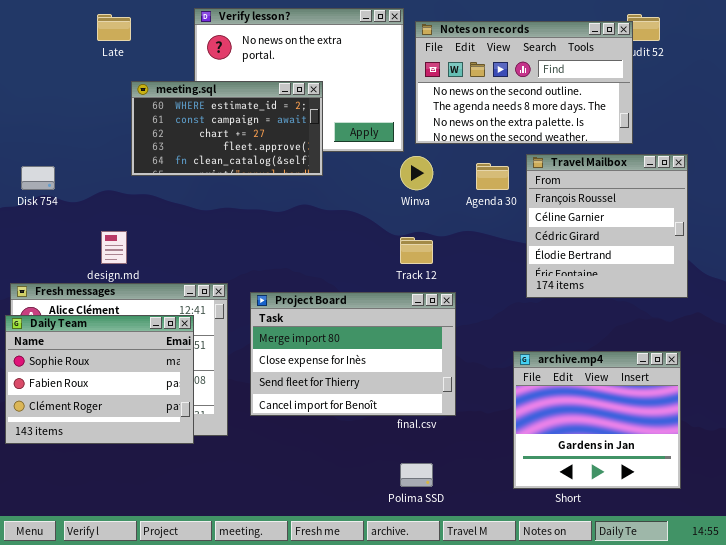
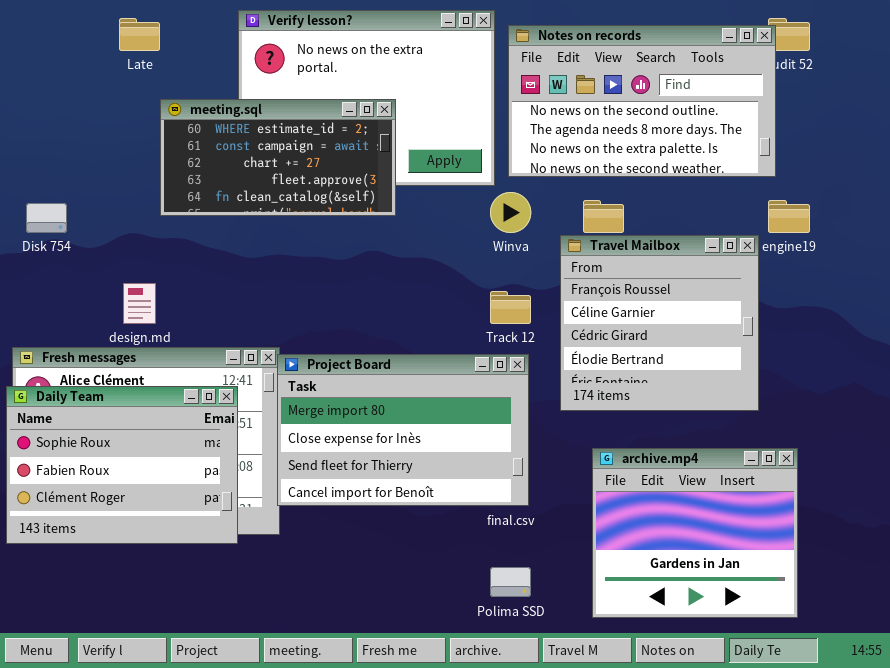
Travel Mailbox: [526,154,688,298] -> [560,235,759,411], moved
Project Board: [250,292,456,416] -> [277,354,529,506], moved
archive.mp4: [513,351,681,489] -> [592,448,798,618], moved

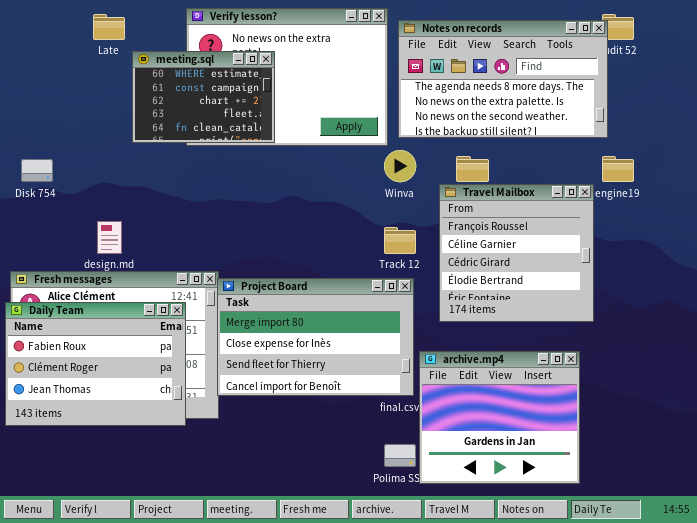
Notes on records: [508,25,776,177] -> [398,20,608,138], scrolled down 1 row
meeting.sql: [160,99,396,216] -> [132,51,275,143], moved, resized
Daily Team: [6,386,238,544] -> [5,302,186,426], scrolled down 1 row
archive.mp4: [592,448,798,618] -> [419,351,580,484], moved

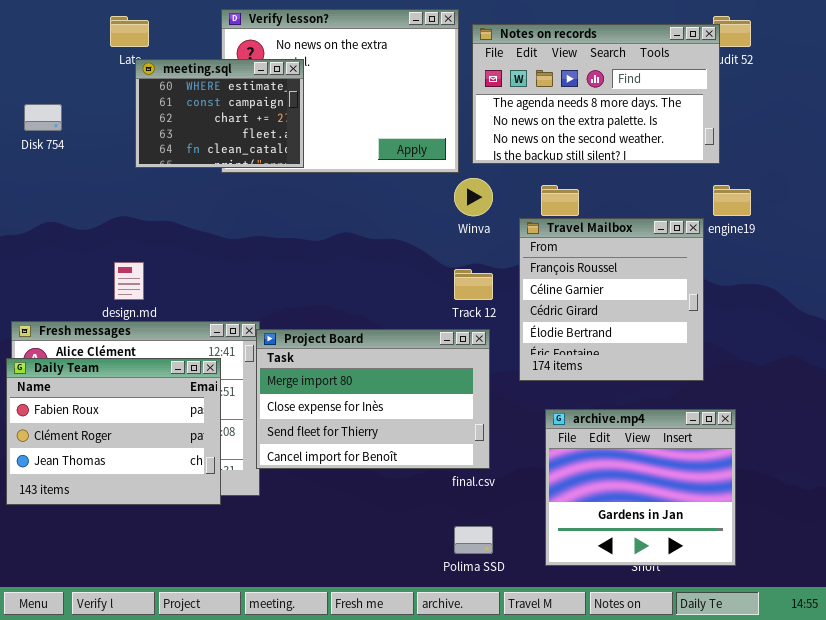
meeting.sql: [132,51,275,143] -> [135,59,304,168], moved
Disk 754: [21,159,53,182] -> [24,104,62,131], moved
archive.mp4: [419,351,580,484] -> [545,409,736,566], moved

